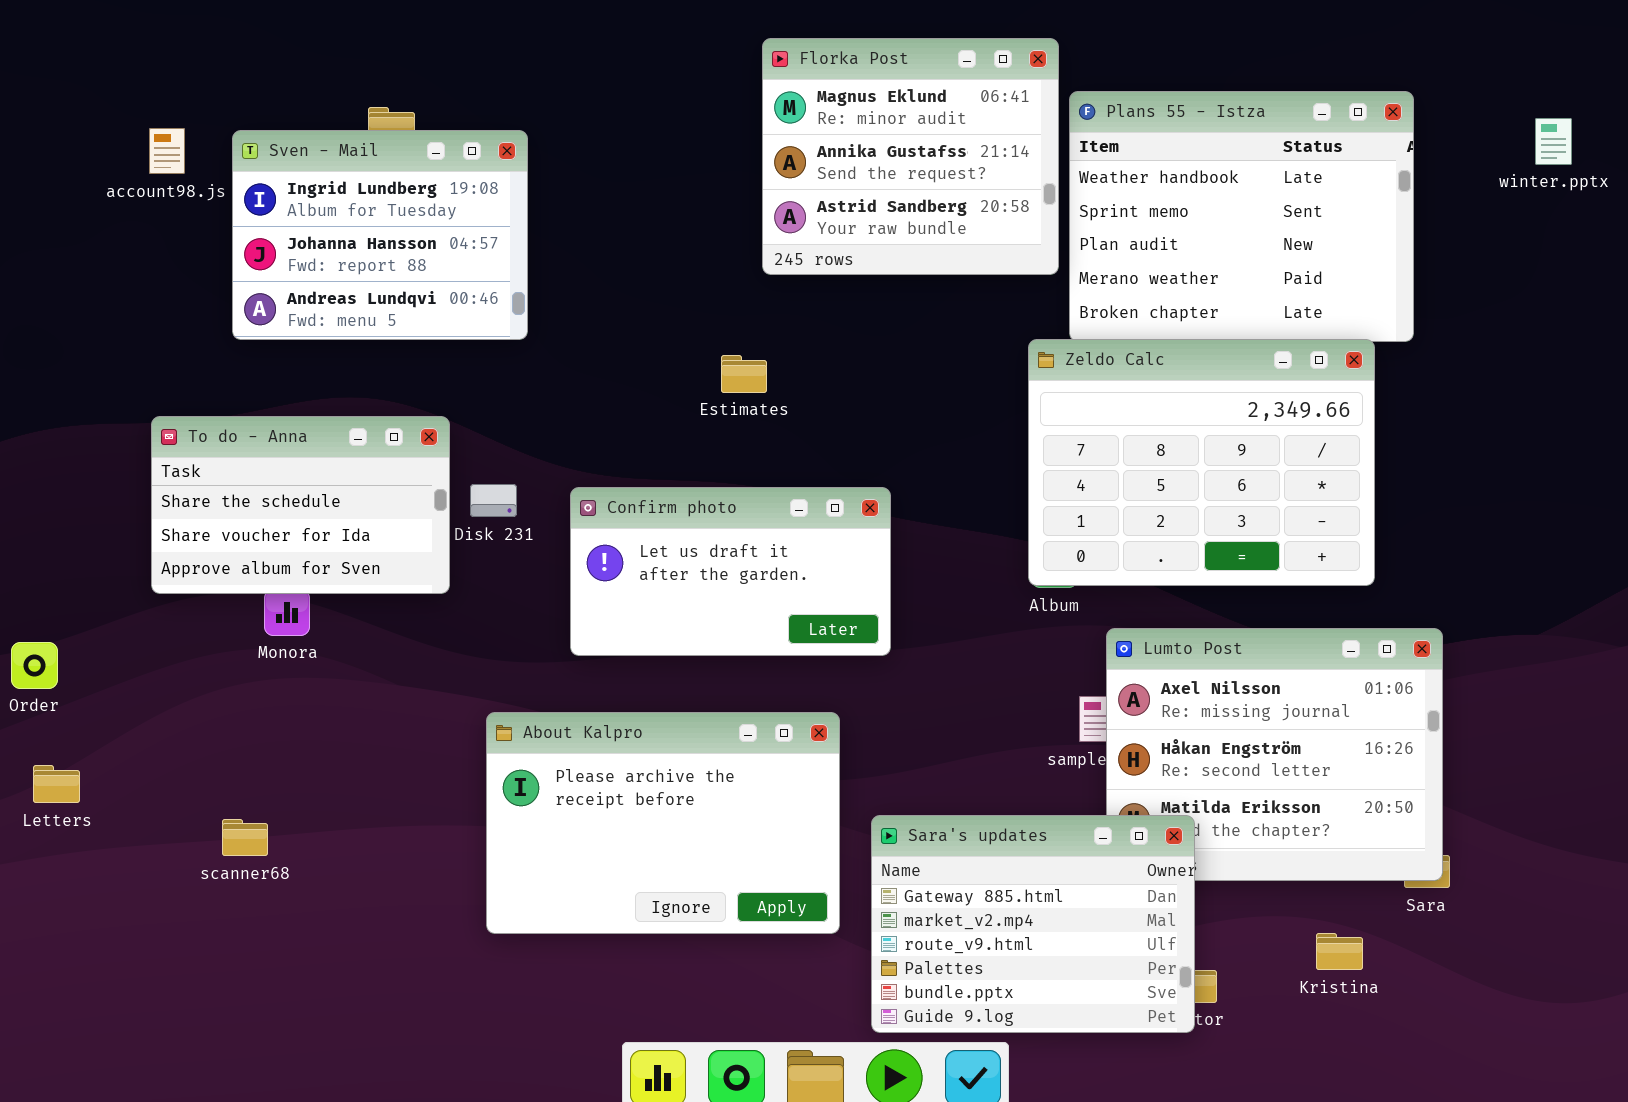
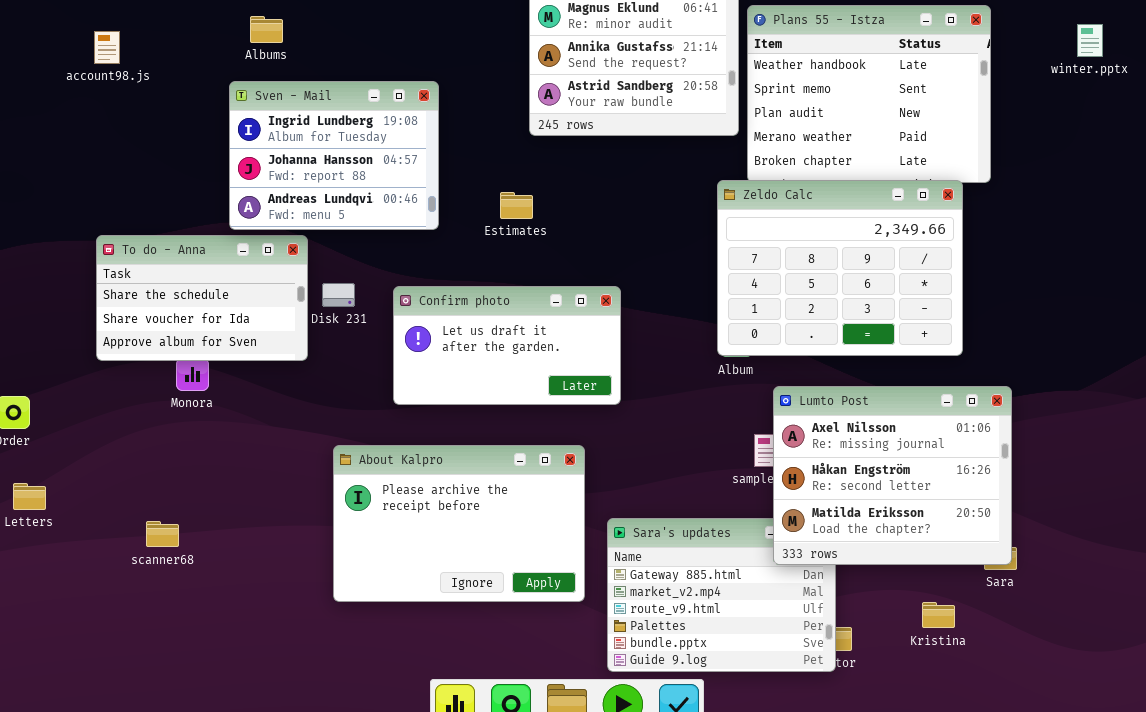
Sven - Mail: [232,130,528,340] -> [229,81,439,230], moved
Lumto Post: [1106,628,1443,881] -> [773,386,1012,565], raised

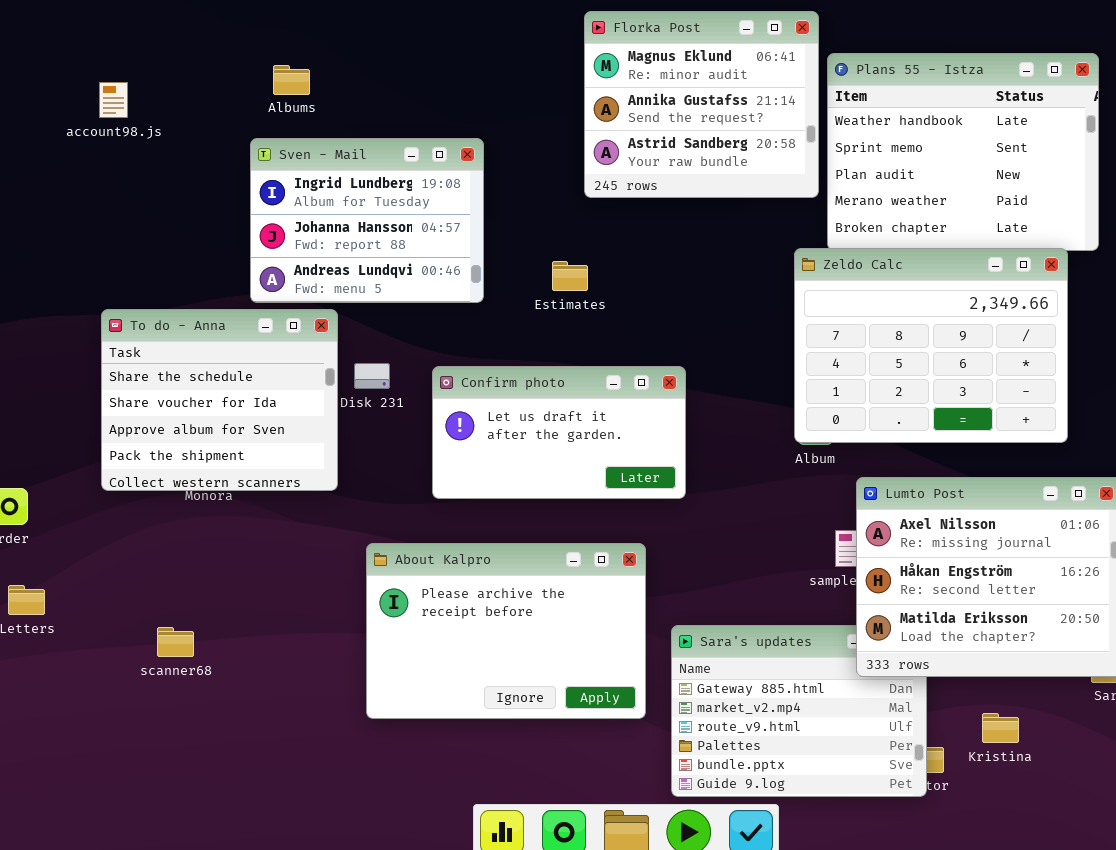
To do - Anna: [96,235,308,361] -> [101,309,338,491], resized
Kristina: [922,602,955,628] -> [982,713,1019,743], moved

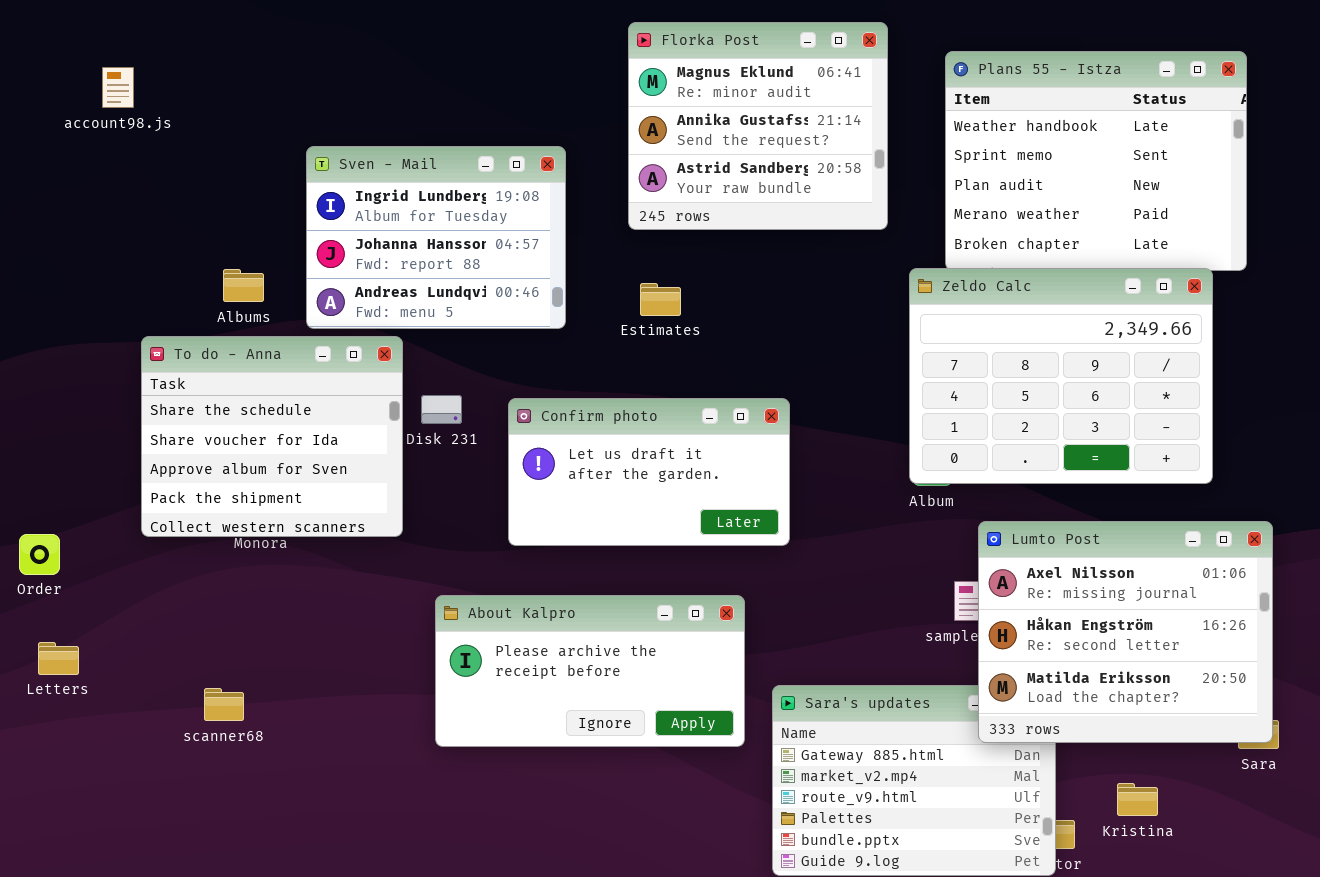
Florka Post: [584,11,819,198] -> [628,22,888,230], moved
Albums: [273,65,310,95] -> [223,269,264,302], moved
account98.js: [99,82,128,118] -> [102,67,134,108], moved
About Kalpro: [366,543,646,719] -> [435,595,745,747], resized

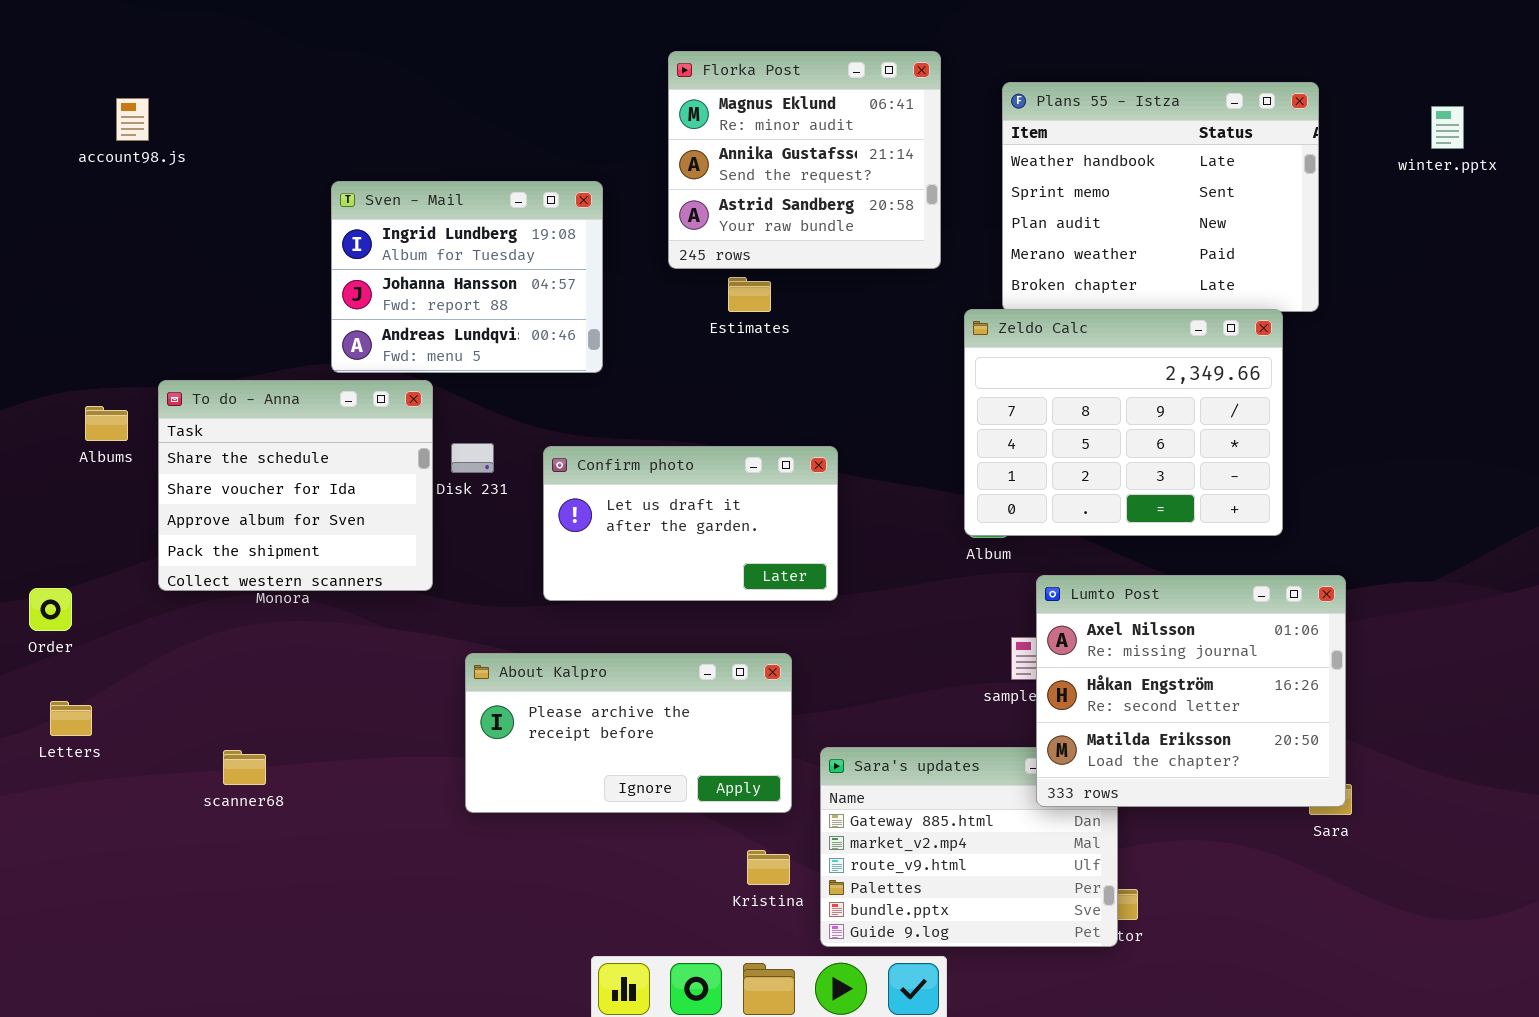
Albums: [223,269,264,302] -> [85,406,128,441], moved
Estimates: [640,283,681,316] -> [728,277,771,312], moved
Kristina: [1117,783,1158,816] -> [747,850,790,885], moved

